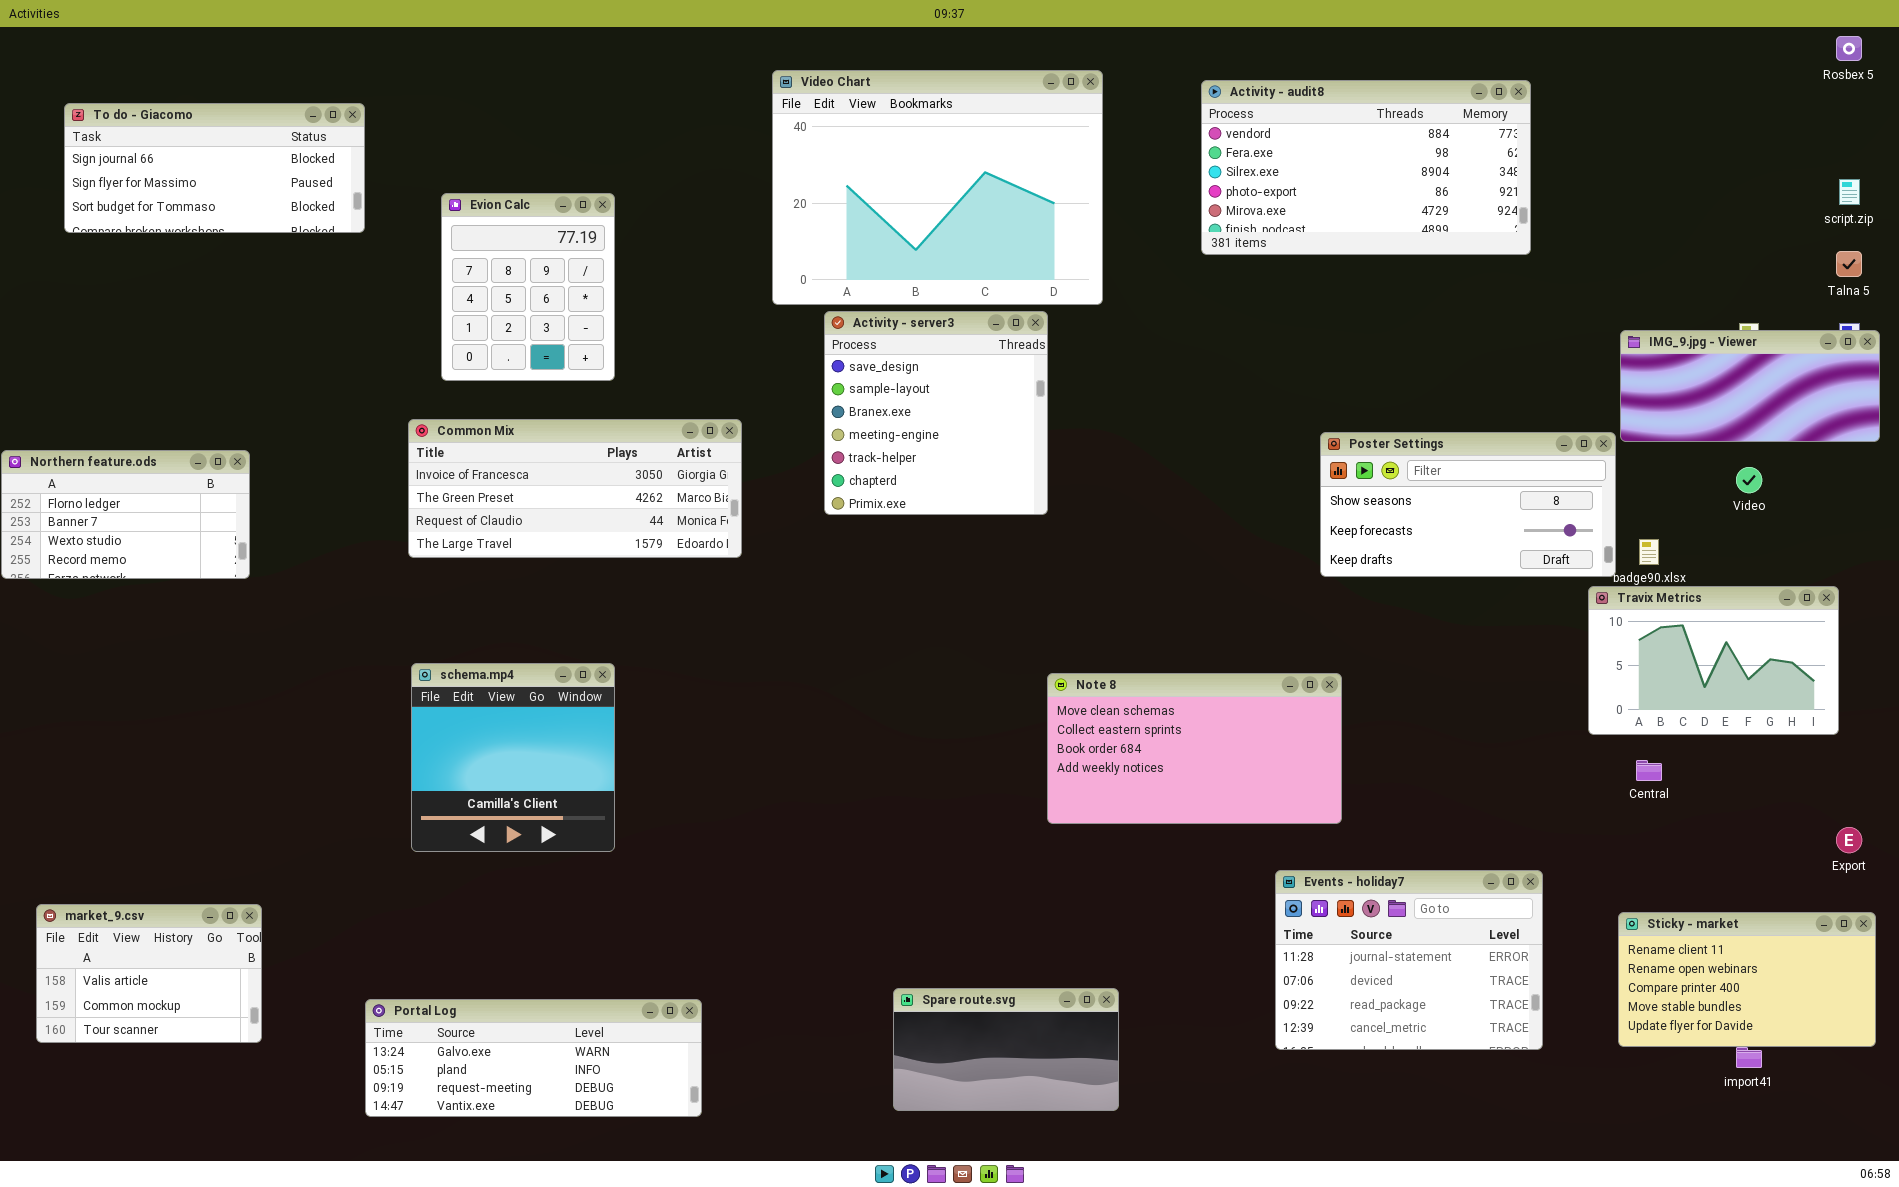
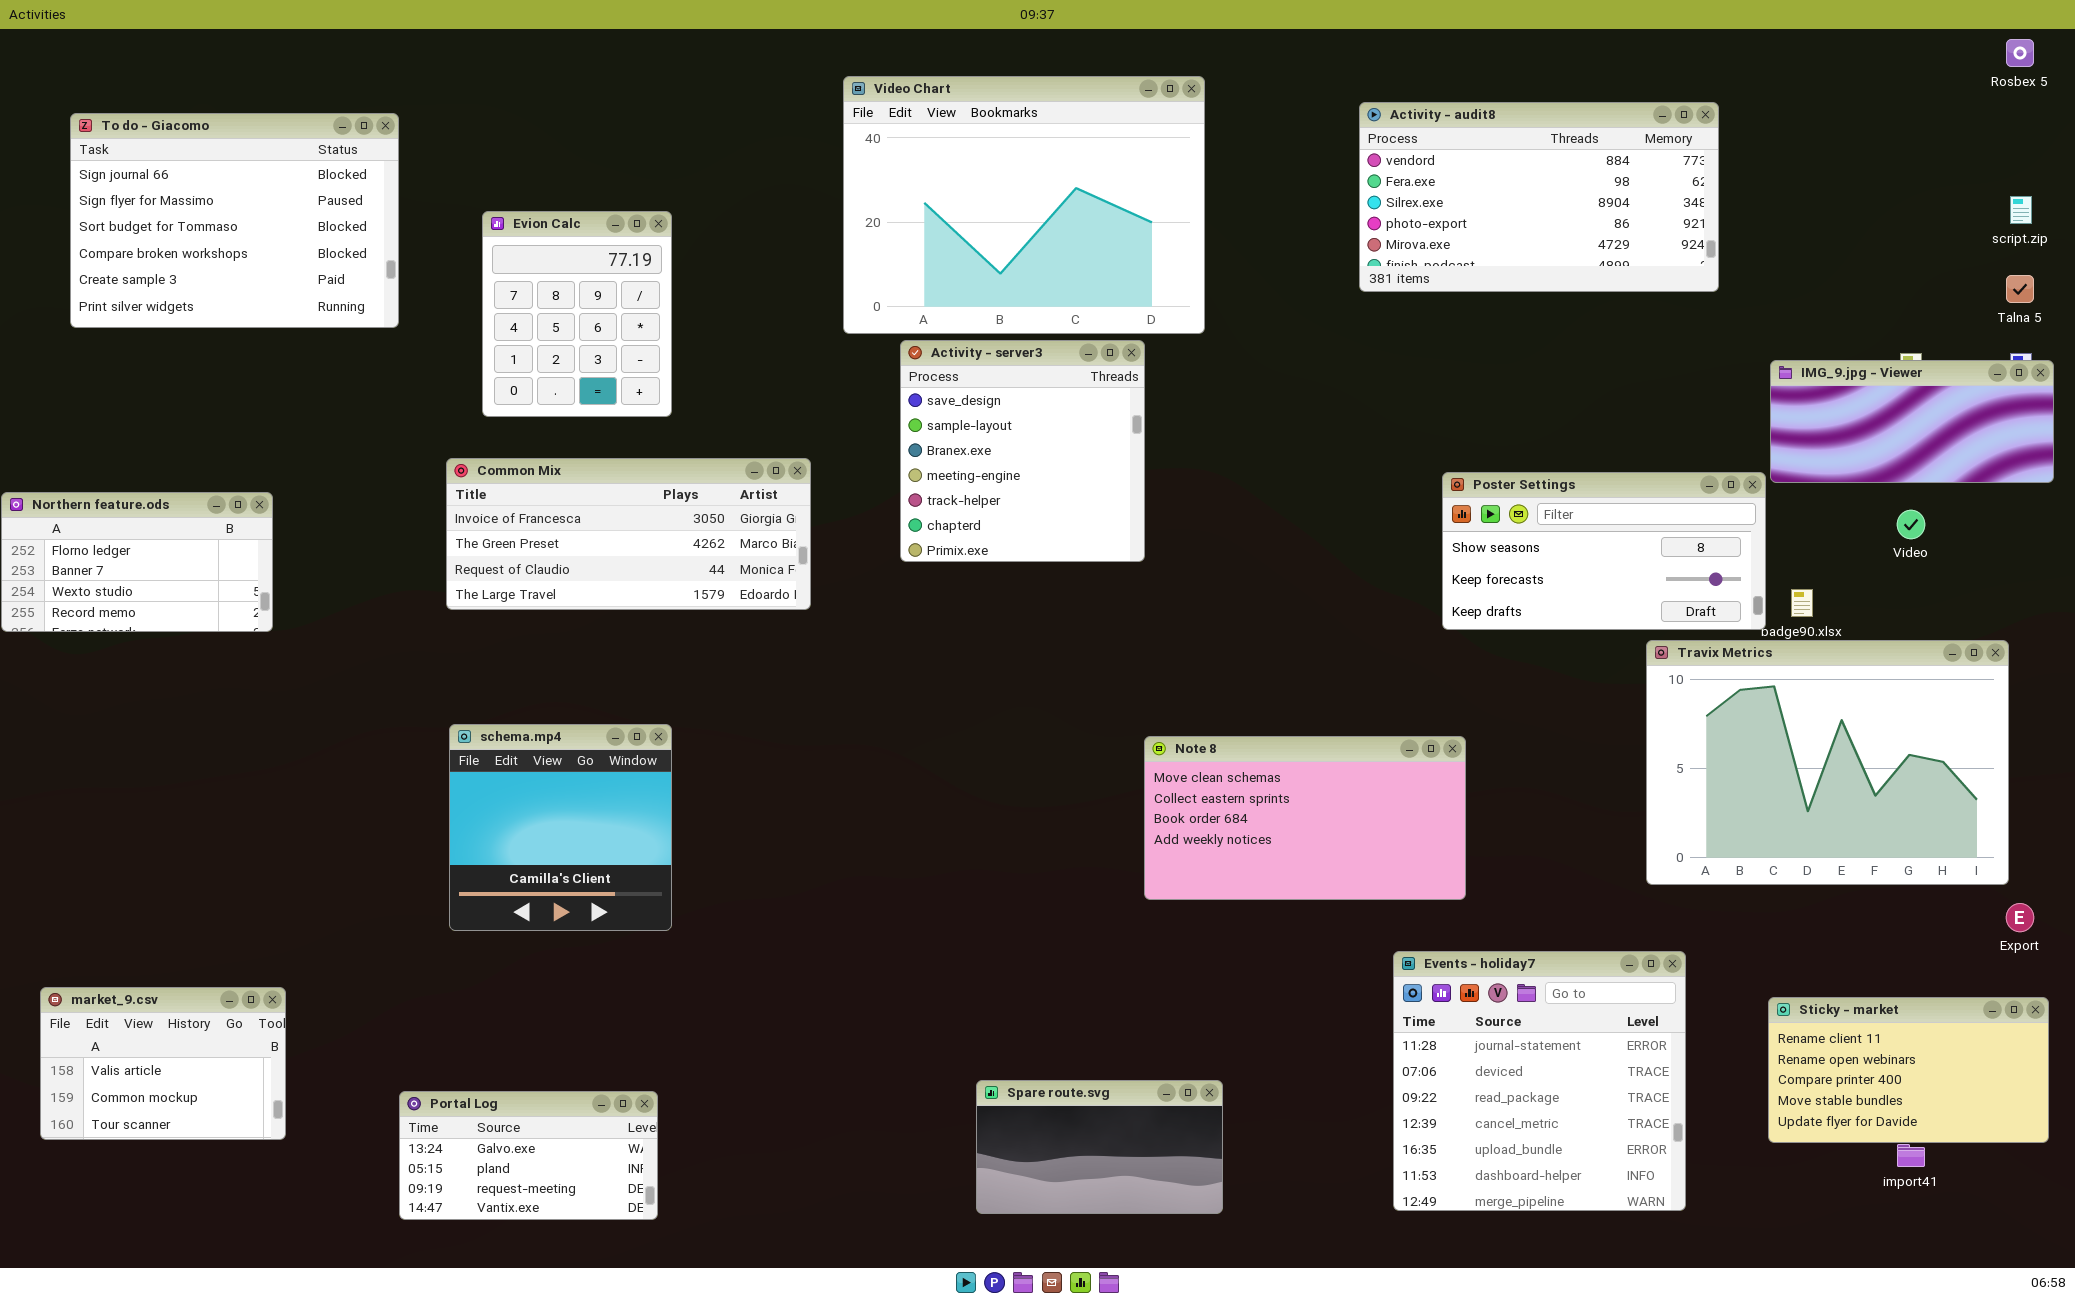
Activity - audit8: [1201,80,1531,255] -> [1359,102,1719,292], moved
To do - Giacomo: [64,103,365,233] -> [70,113,399,328], resized
Travix Metrics: [1588,586,1839,735] -> [1646,640,2009,885], resized
Events - holiday7: [1275,870,1543,1050] -> [1393,951,1686,1211], resized
Portal Log: [365,999,702,1117] -> [399,1091,658,1220], resized

